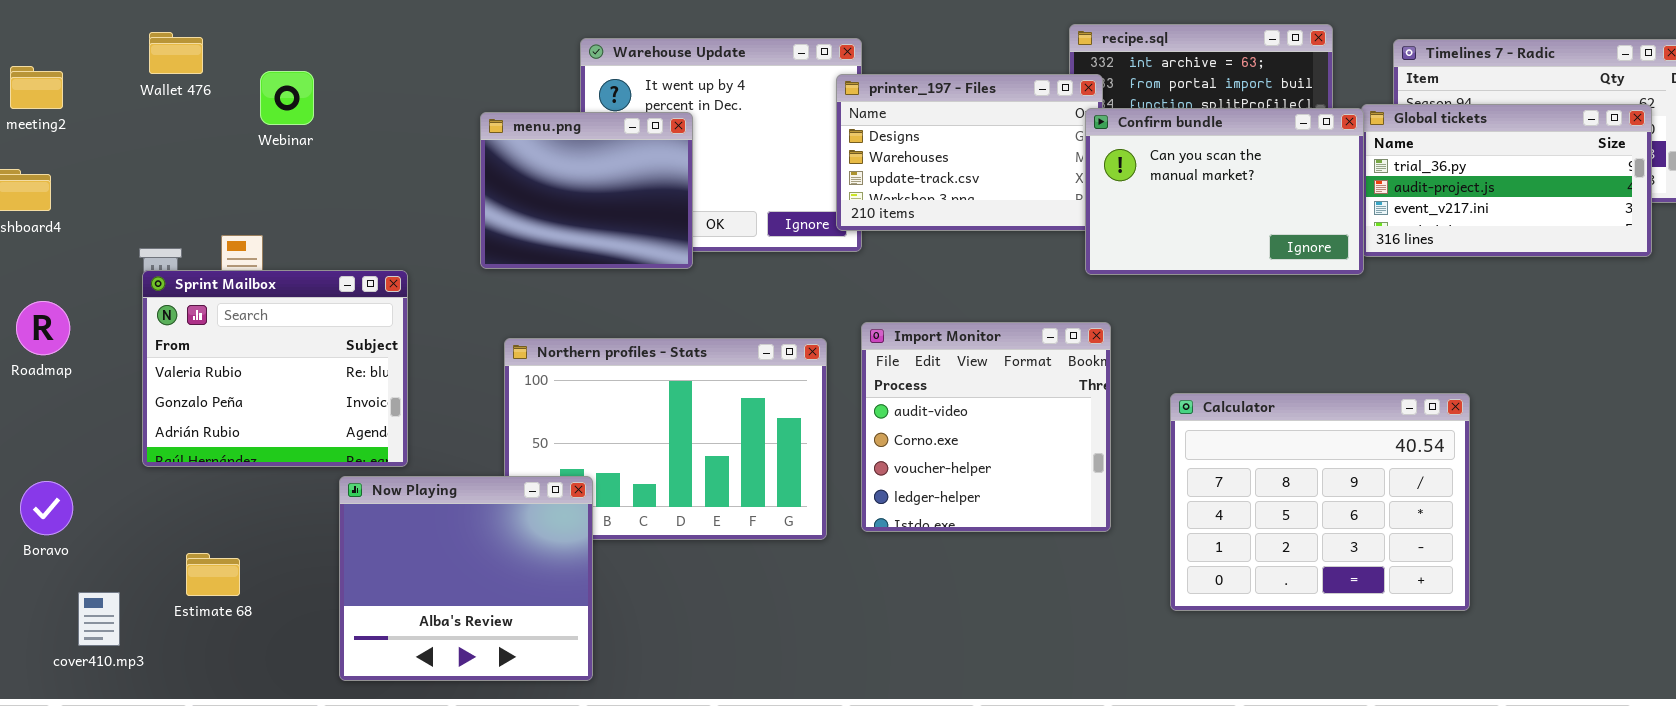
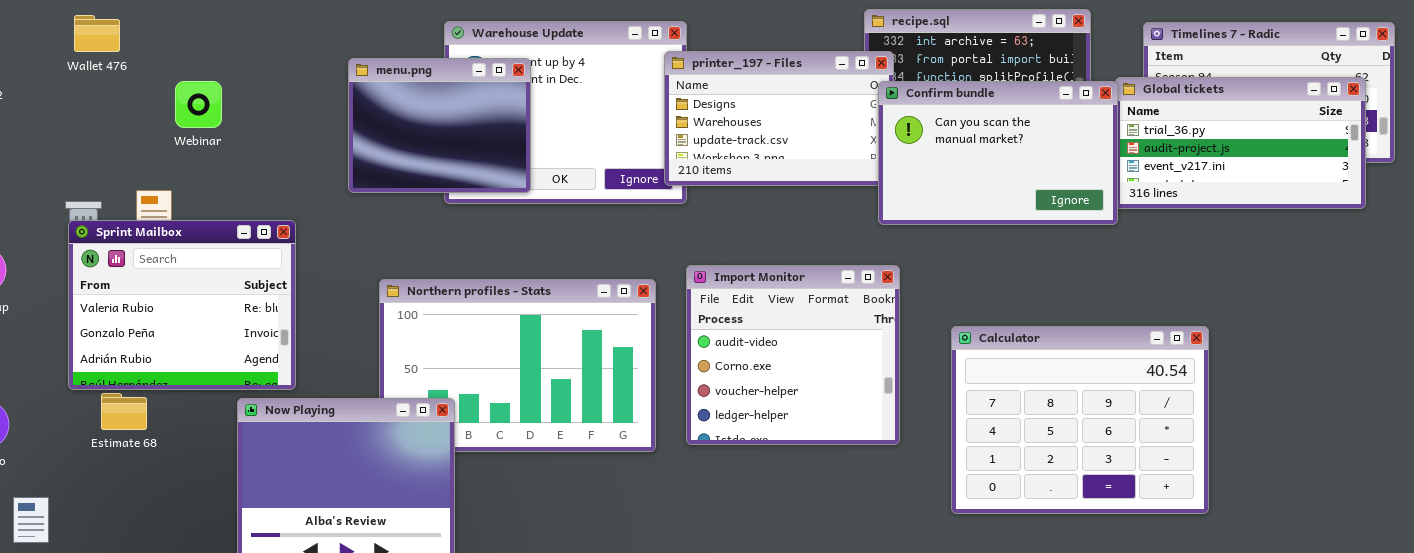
Webinar: [260,71,314,125] -> [175,81,222,128], moved
menu.png: [480,112,693,269] -> [348,58,531,193], moved
Estimate 68: [186,553,240,596] -> [101,393,147,430], moved

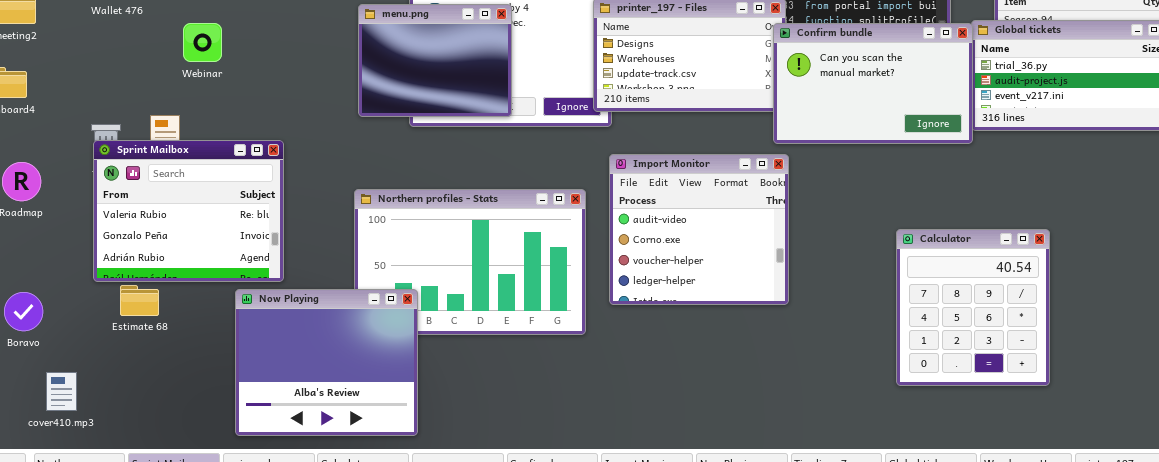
menu.png: [348,58,531,193] -> [358,4,512,117], moved
Import Monitor: [686,265,900,445] -> [609,154,789,305], moved
Calculator: [951,326,1209,514] -> [896,229,1050,386], resized

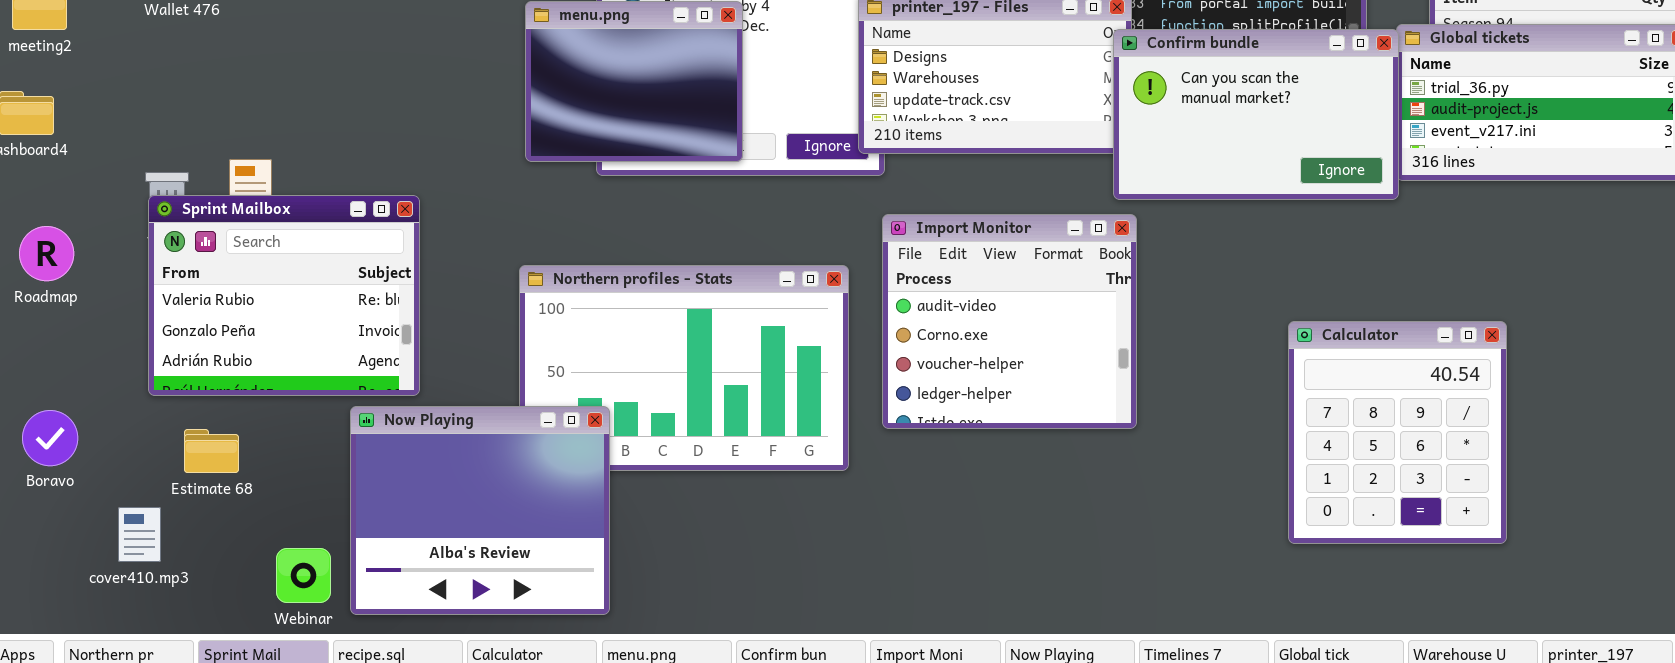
Webinar: [183,23,222,62] -> [276,548,331,603], moved
Estimate 68: [120,285,159,316] -> [184,429,239,473], moved
cover410.mp3: [46,372,77,411] -> [118,507,161,562], moved

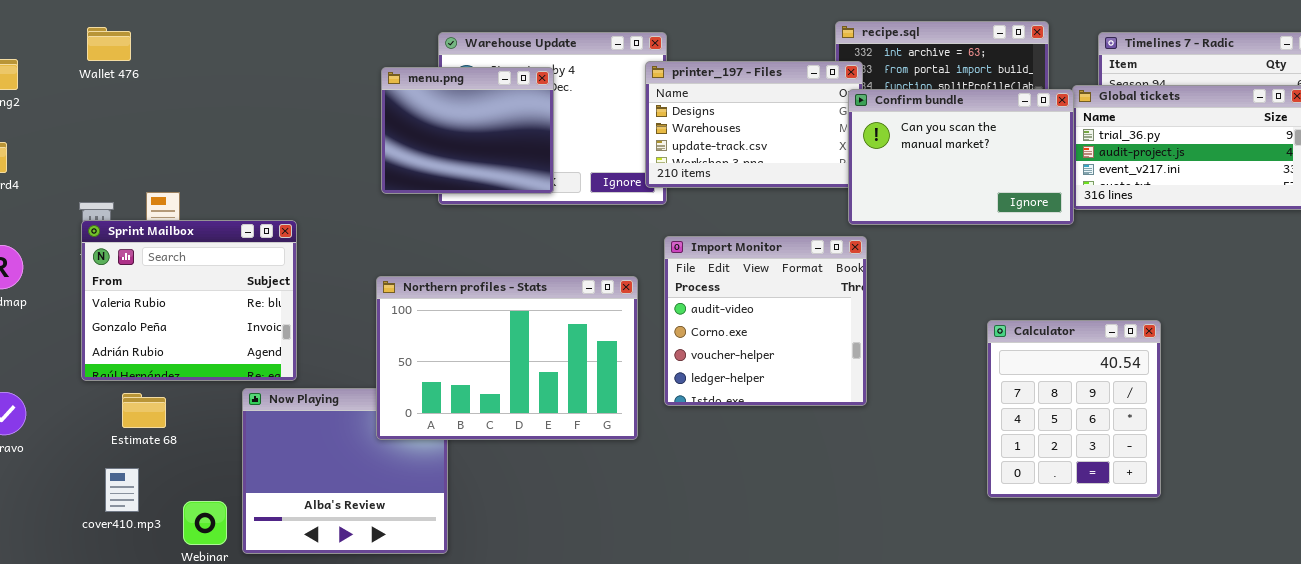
Northern profiles - Stats: [519,265,849,471] -> [376,276,638,440], raised
Estimate 68: [184,429,239,473] -> [122,393,166,428], moved
cover410.mp3: [118,507,161,562] -> [105,468,139,512], moved

